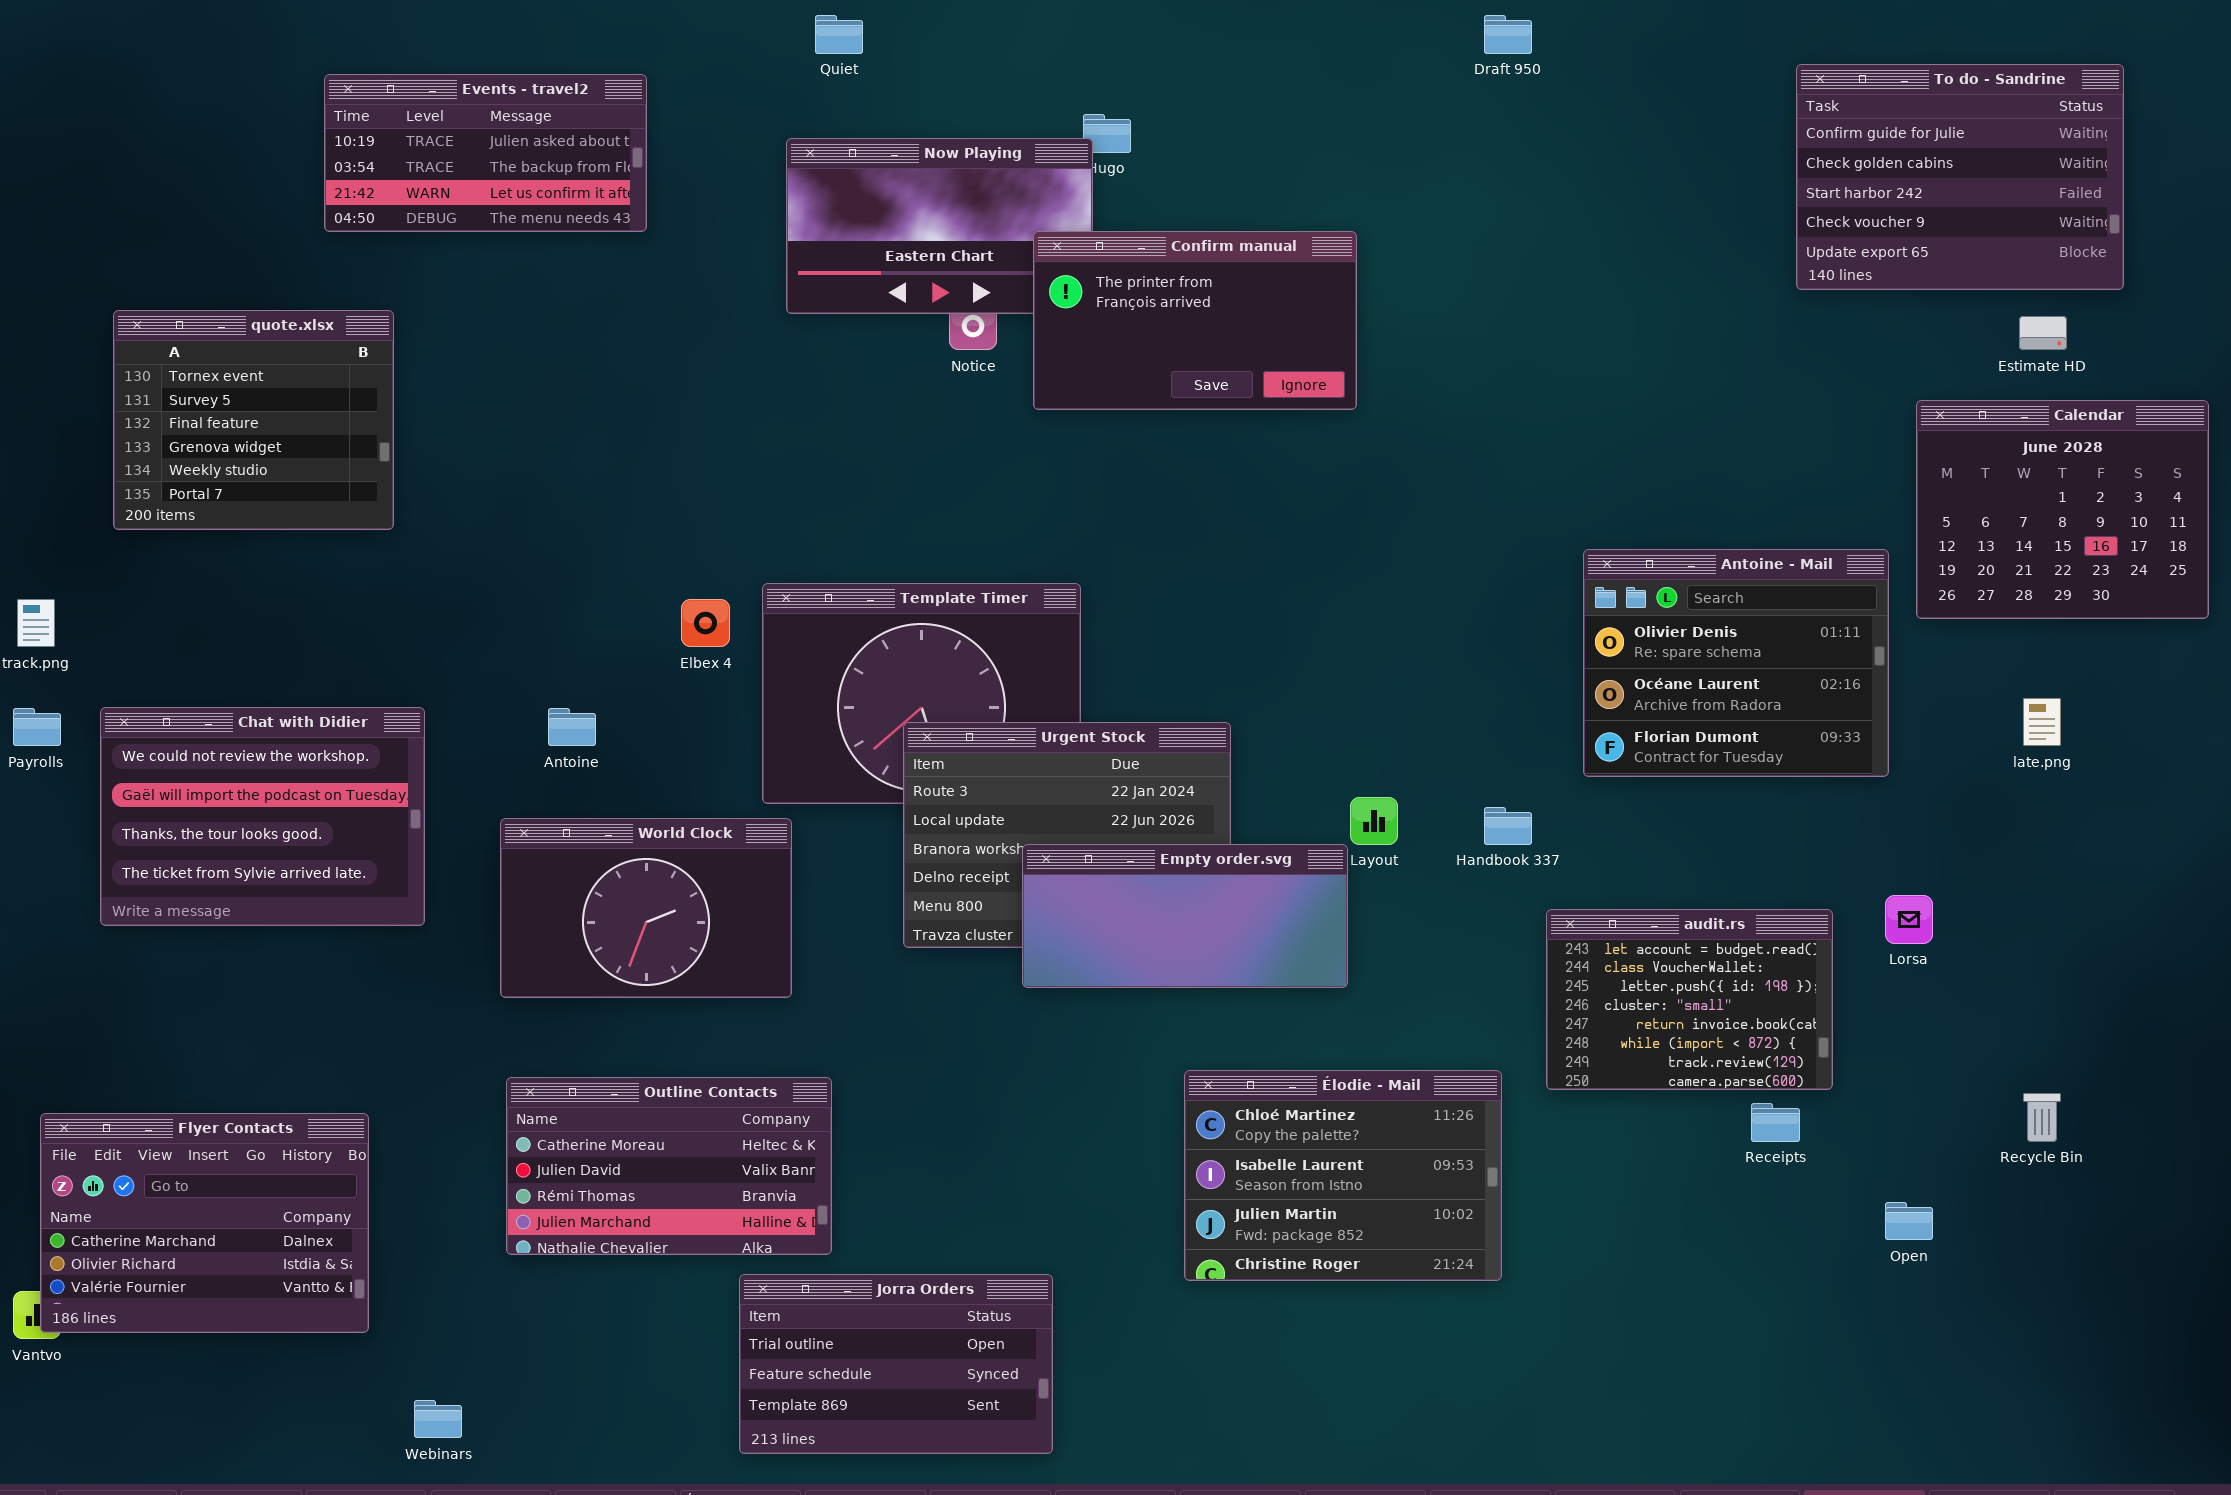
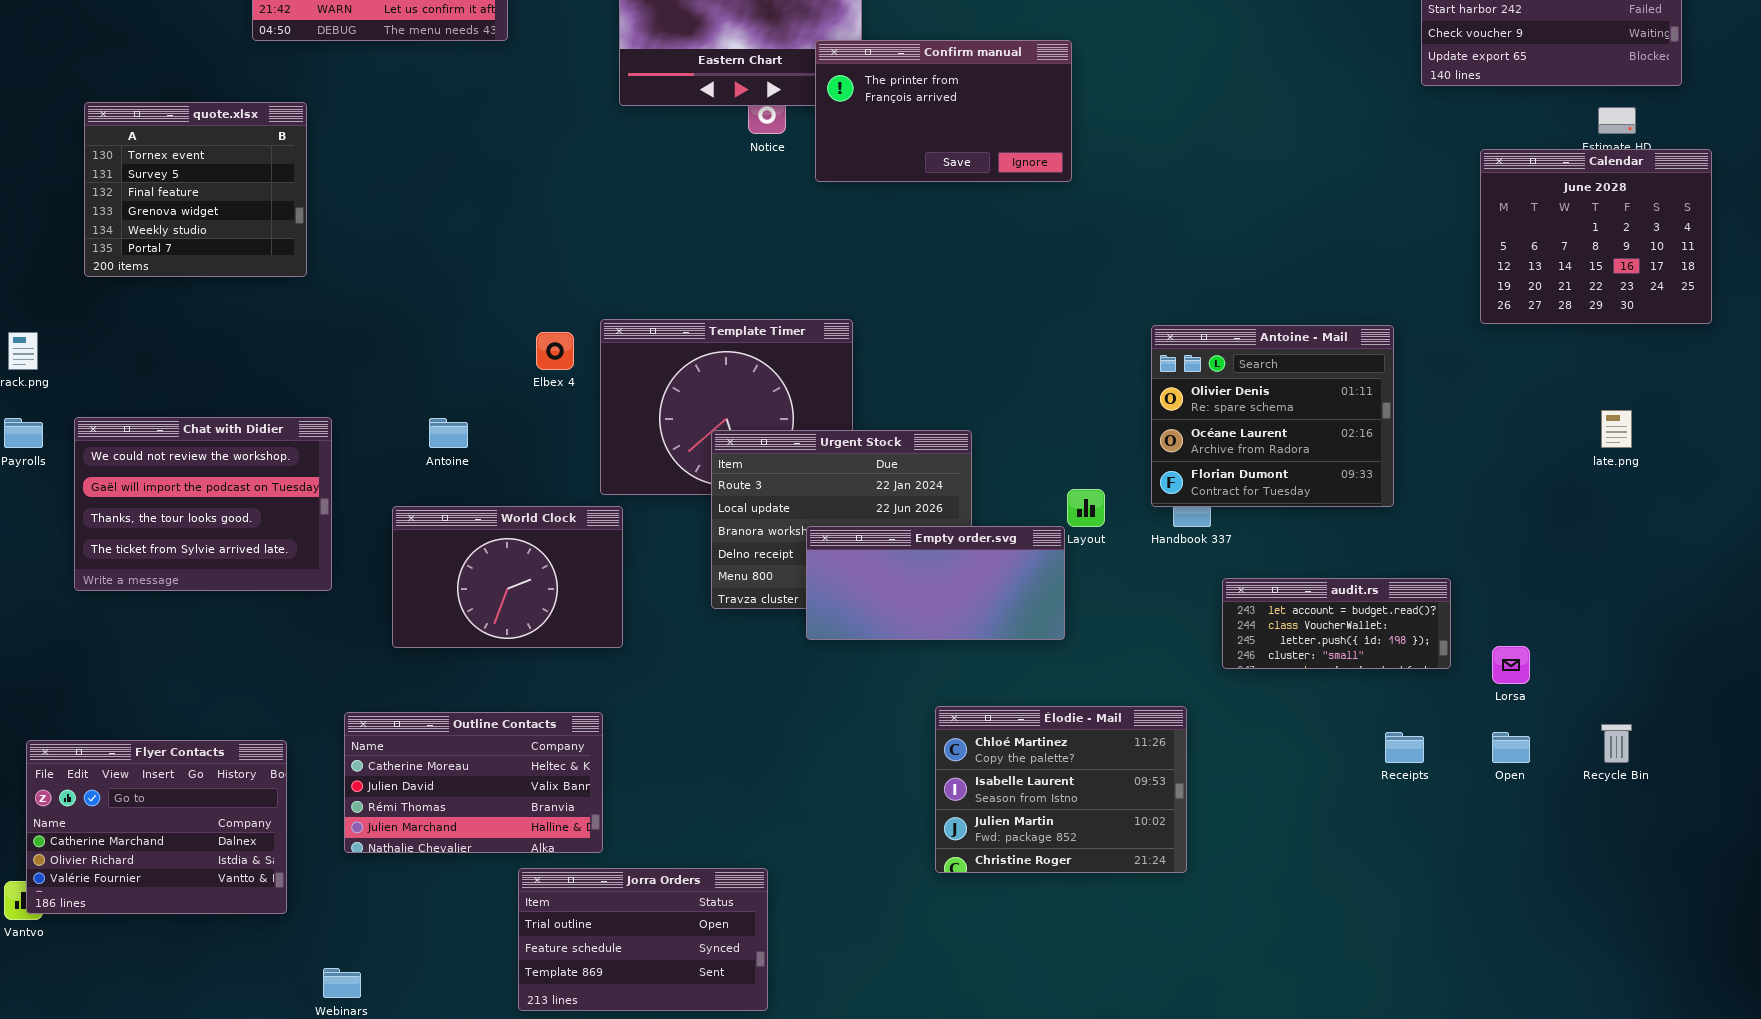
Calendar: [1916,400,2209,619] -> [1480,149,1712,324], moved
Antoine - Mail: [1583,549,1889,777] -> [1151,325,1394,507], moved
Lorsa: [1885,895,1933,944] -> [1492,646,1530,684], moved
audit.rs: [1546,909,1833,1090] -> [1222,578,1451,669], resized
Outline Contacts: [506,1077,832,1255] -> [344,712,603,853], moved
Open: [1885,1202,1933,1240] -> [1492,732,1530,763], moved
Jorra Orders: [739,1274,1053,1454] -> [518,868,768,1011], moved

